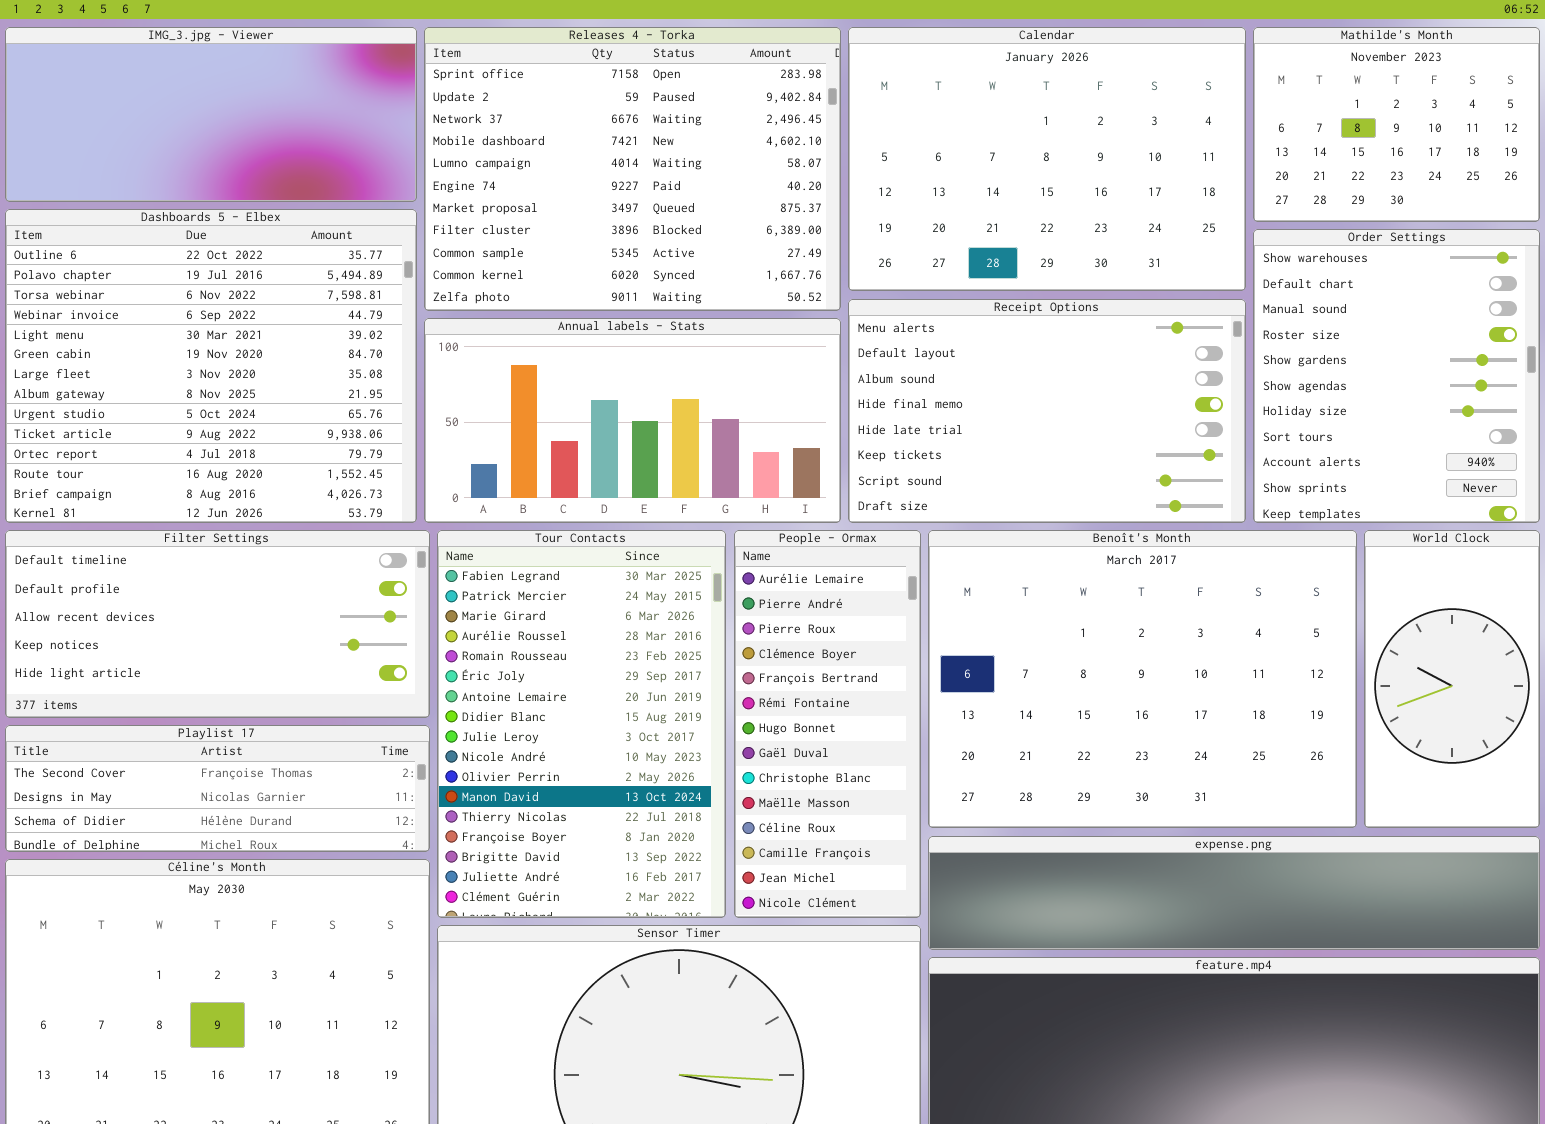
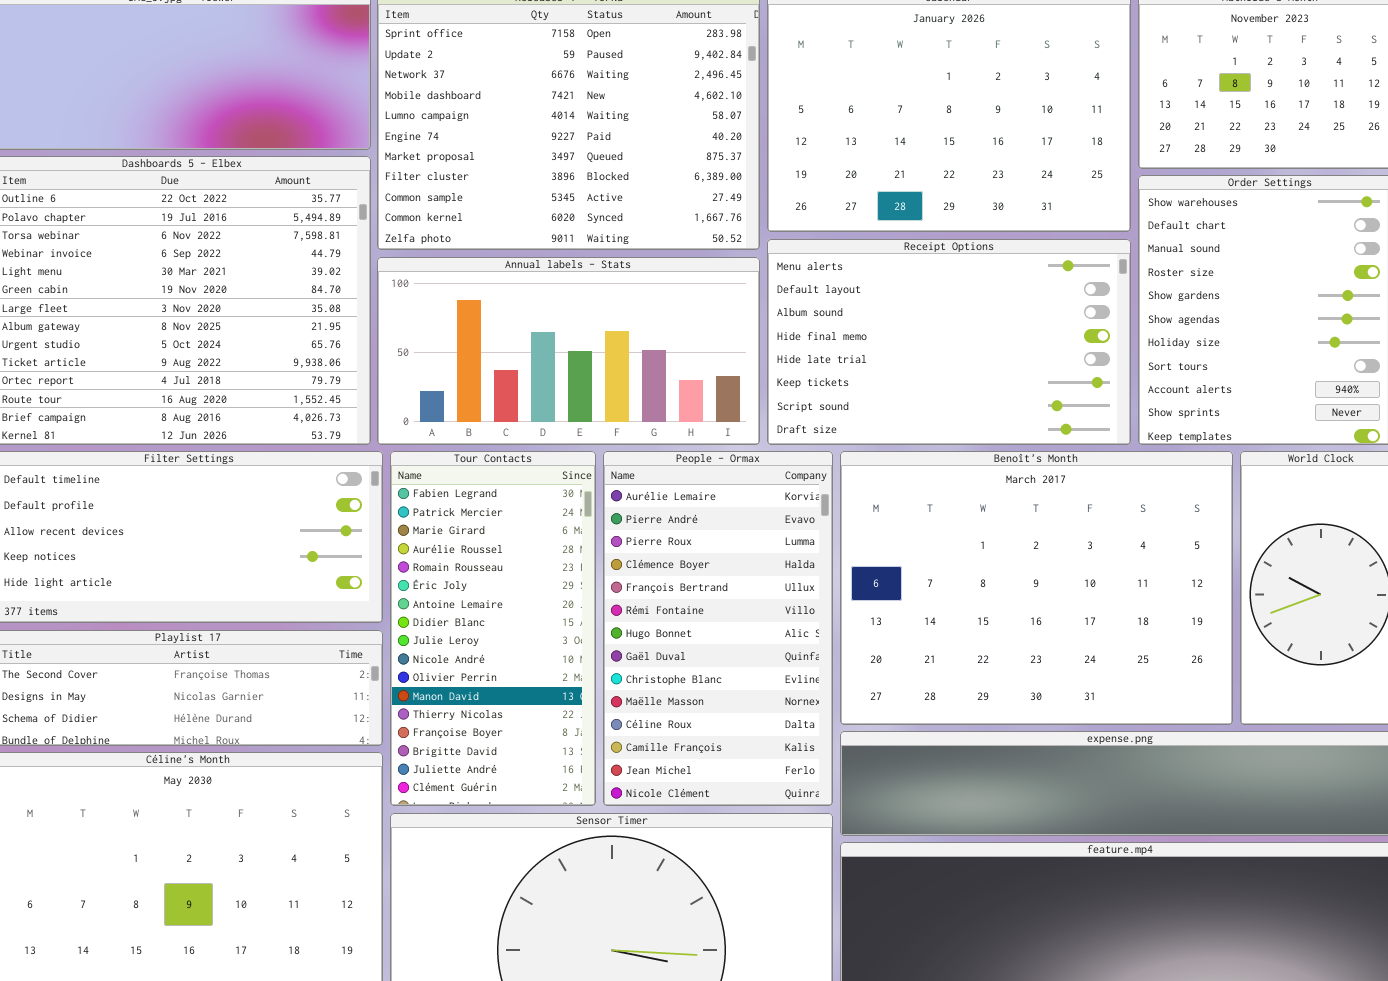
Tour Contacts: [437,530,726,918] -> [390,451,596,806], resized
People - Ormax: [734,530,921,918] -> [603,451,833,806], resized

